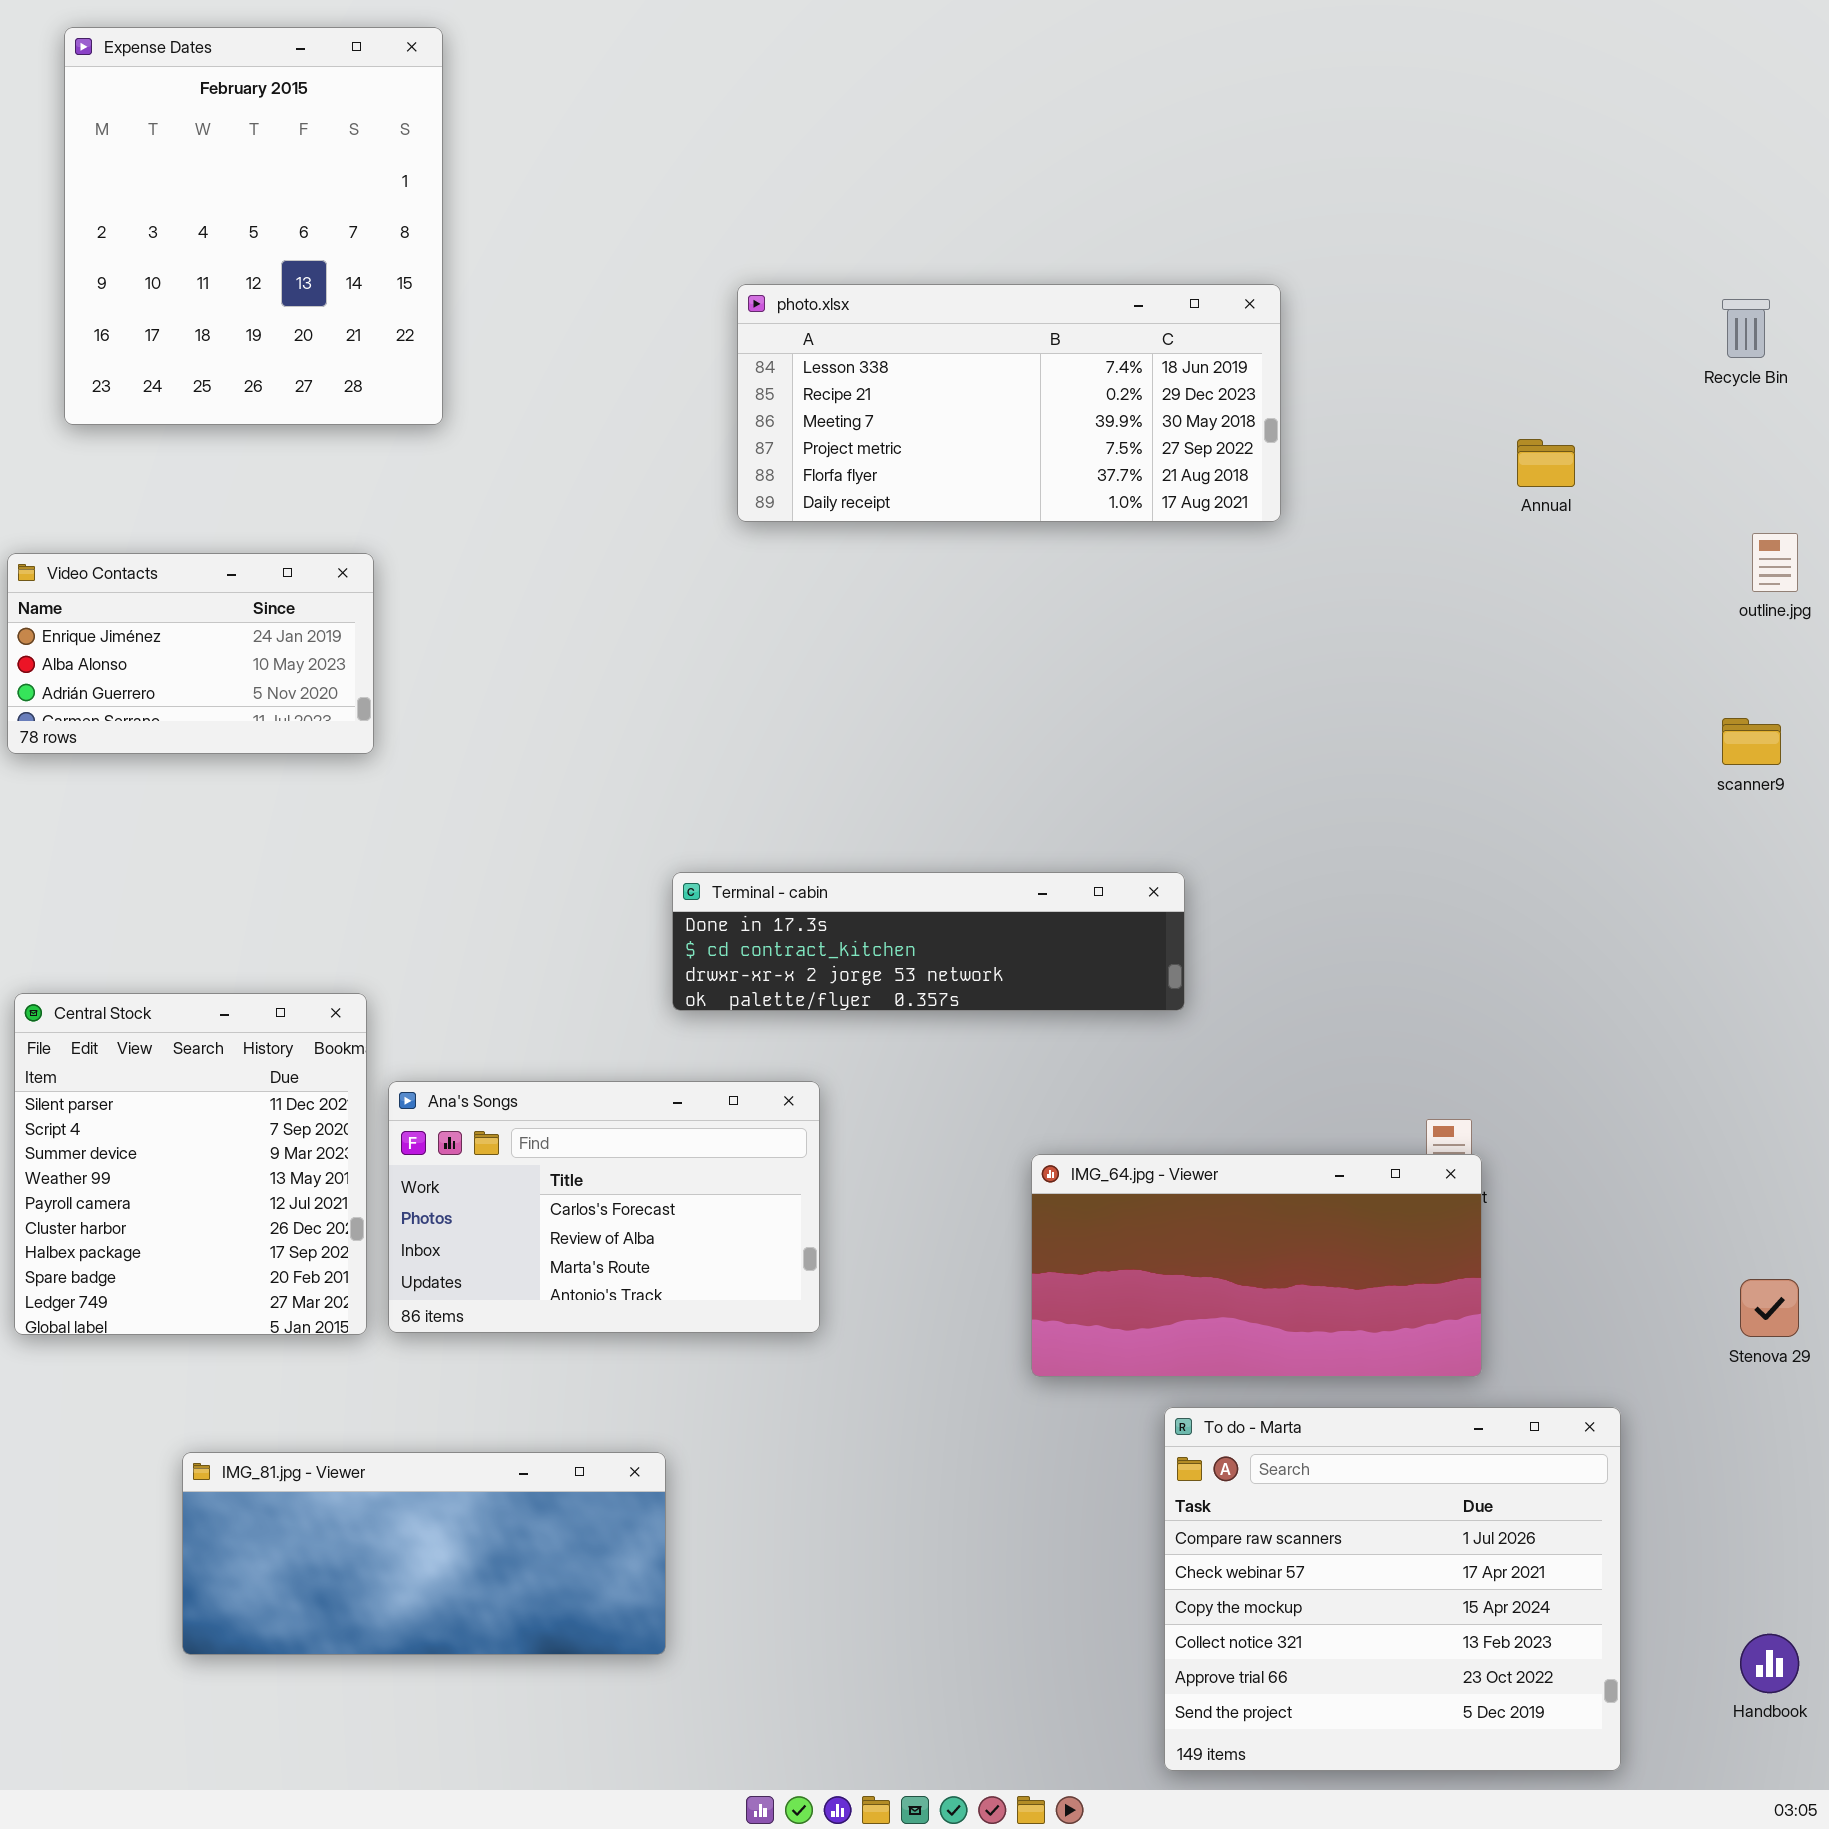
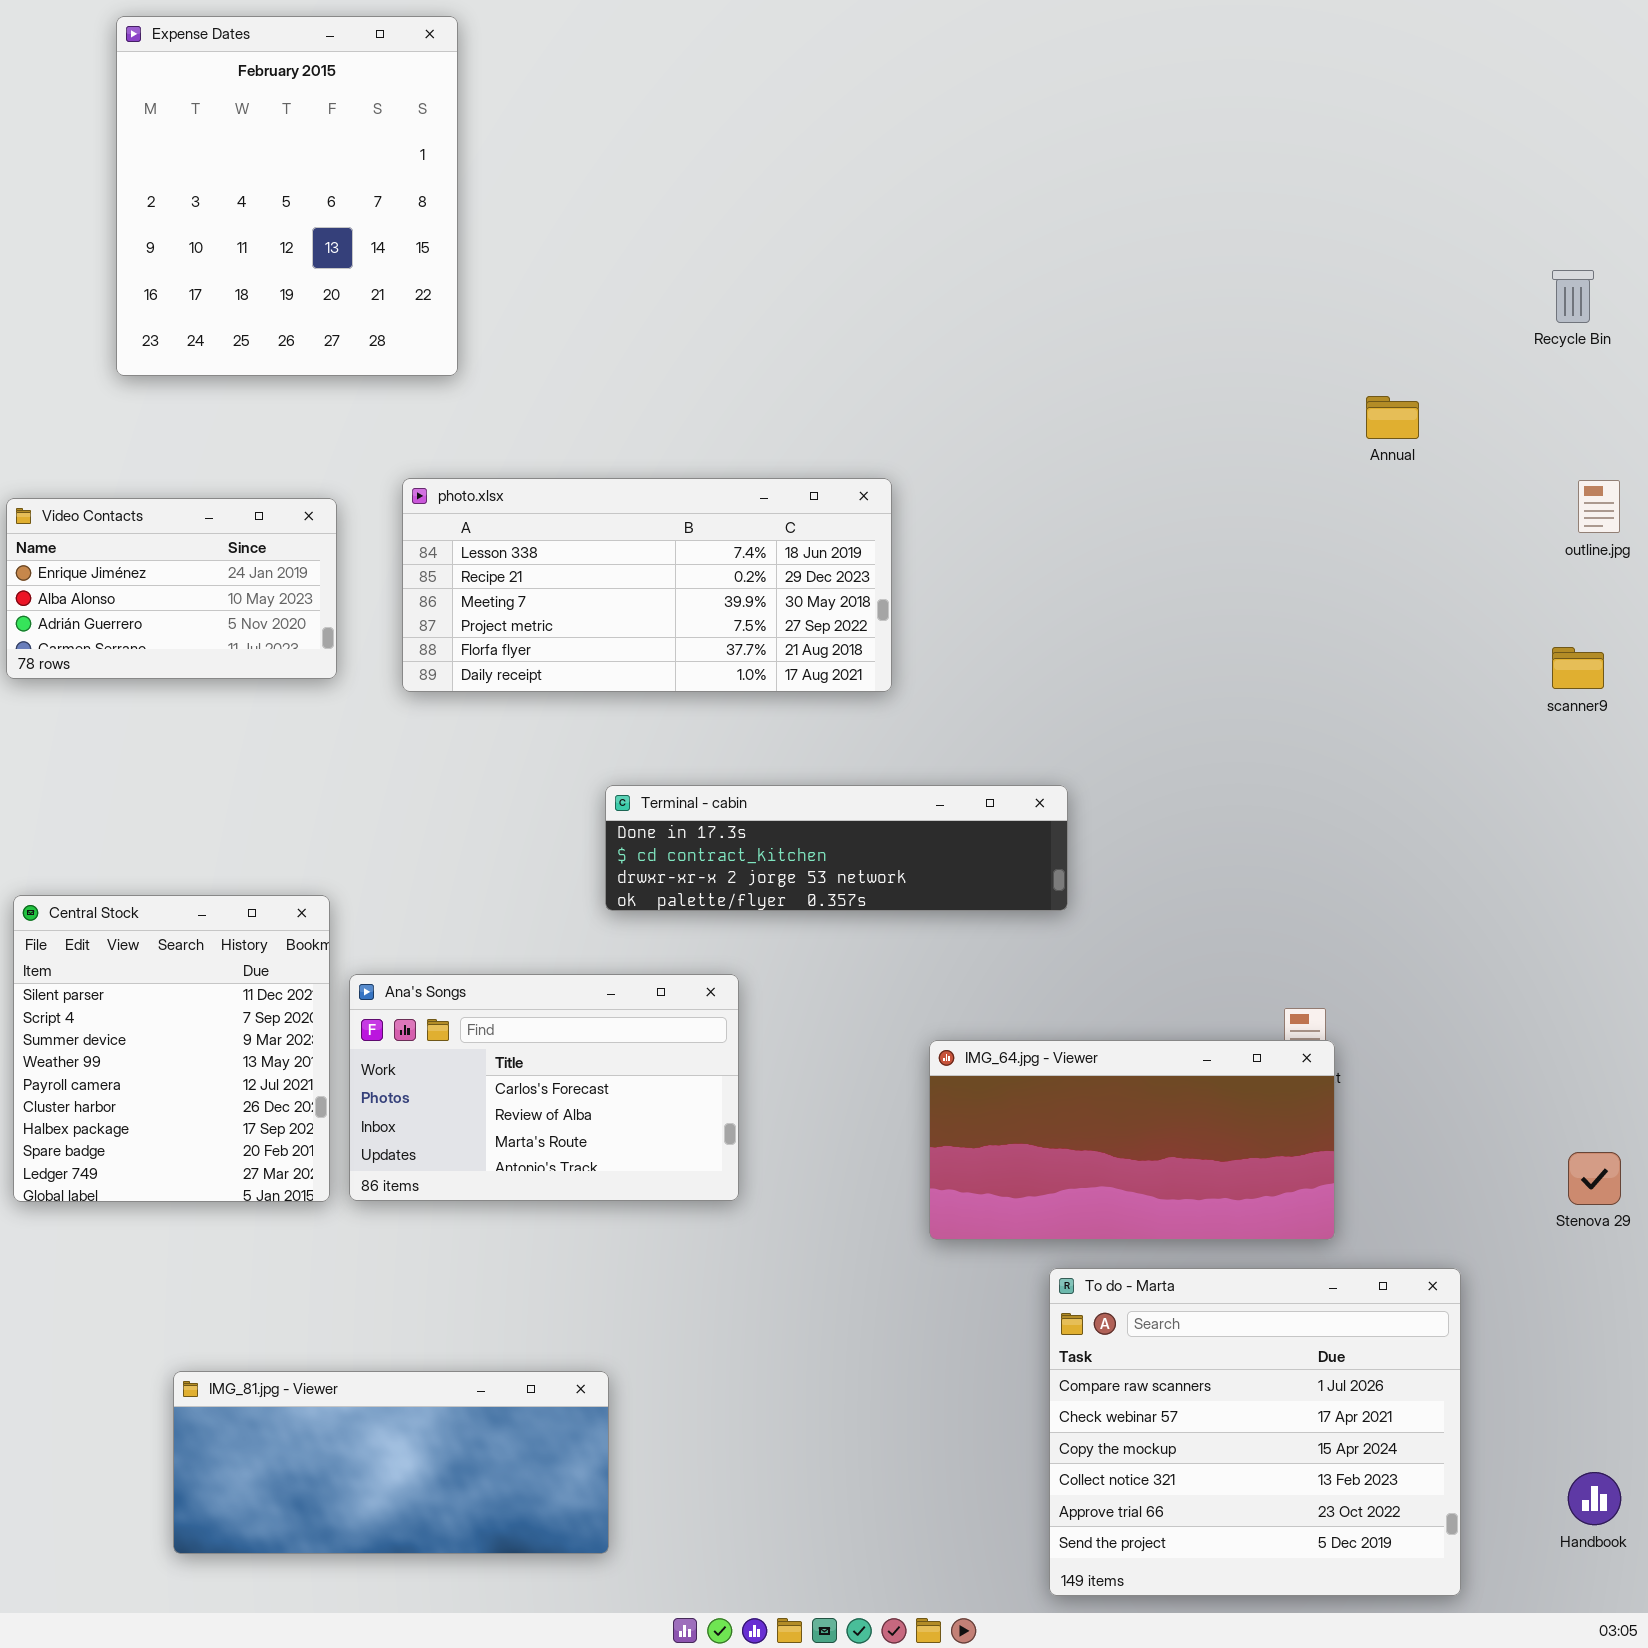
Expense Dates: [64,27,443,425] -> [116,16,458,376], moved
photo.xlsx: [737,284,1281,522] -> [402,478,892,692], moved
IMG_81.jpg - Viewer: [182,1452,666,1655] -> [173,1371,609,1554], moved

